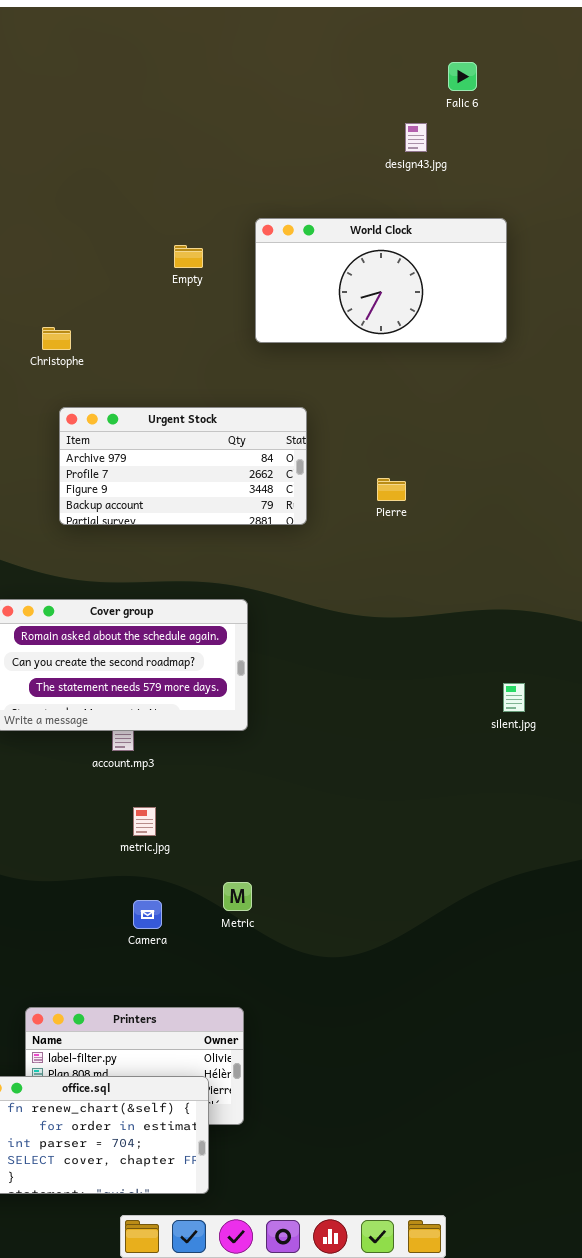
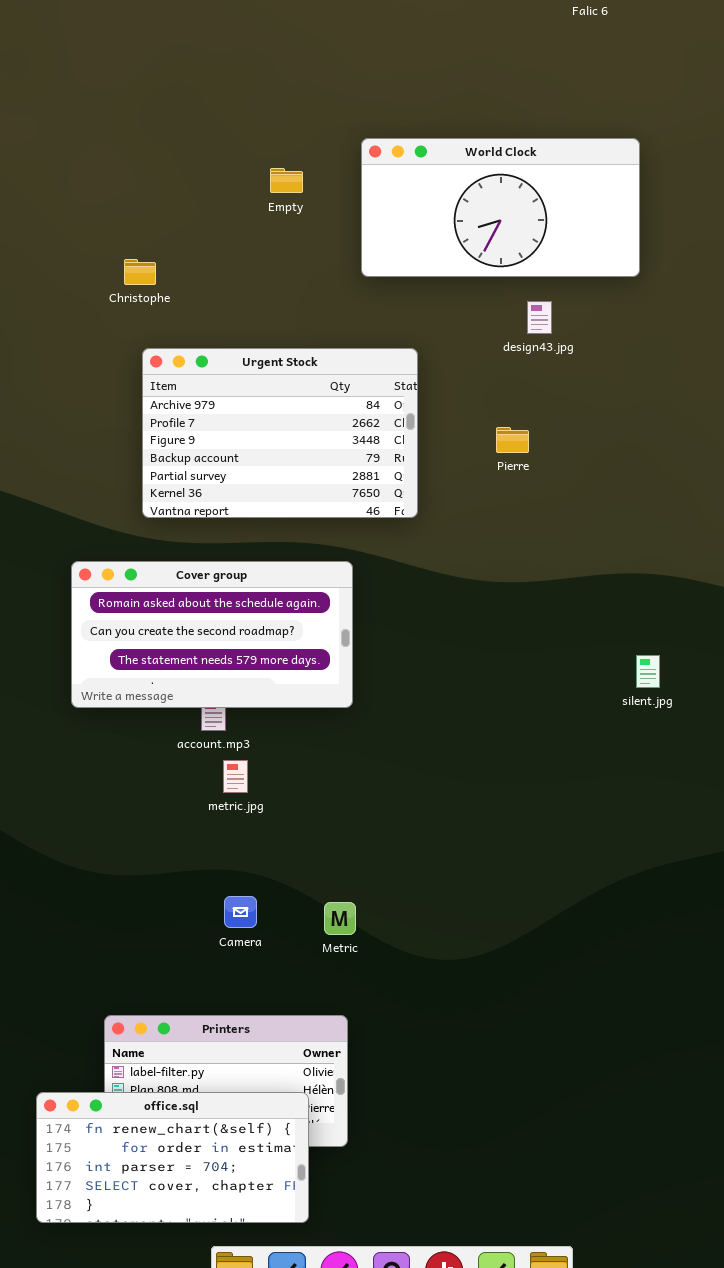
design43.jpg: [405,123,427,152] -> [527,301,552,334], moved
Urgent Stock: [59,407,307,525] -> [142,348,418,518], resized
metric.jpg: [133,807,156,836] -> [223,760,248,793], moved
Metric: [223,882,252,911] -> [324,902,356,935], moved

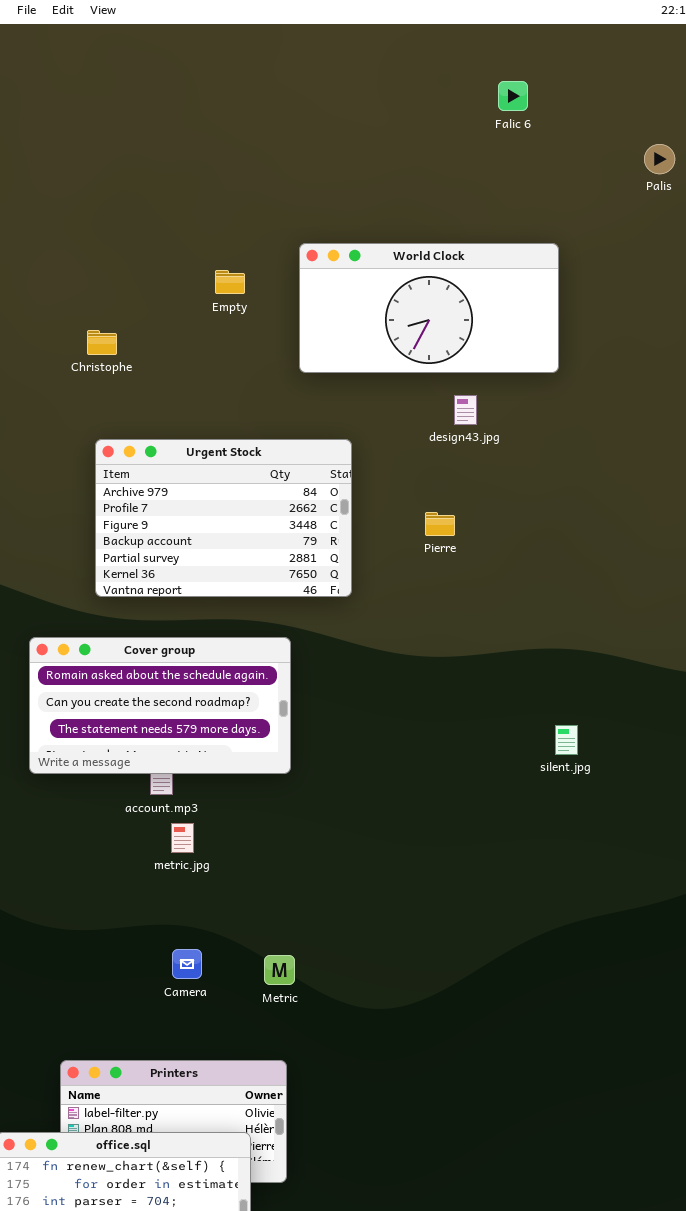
Christophe: [124,259,156,285] -> [87,330,117,355], moved

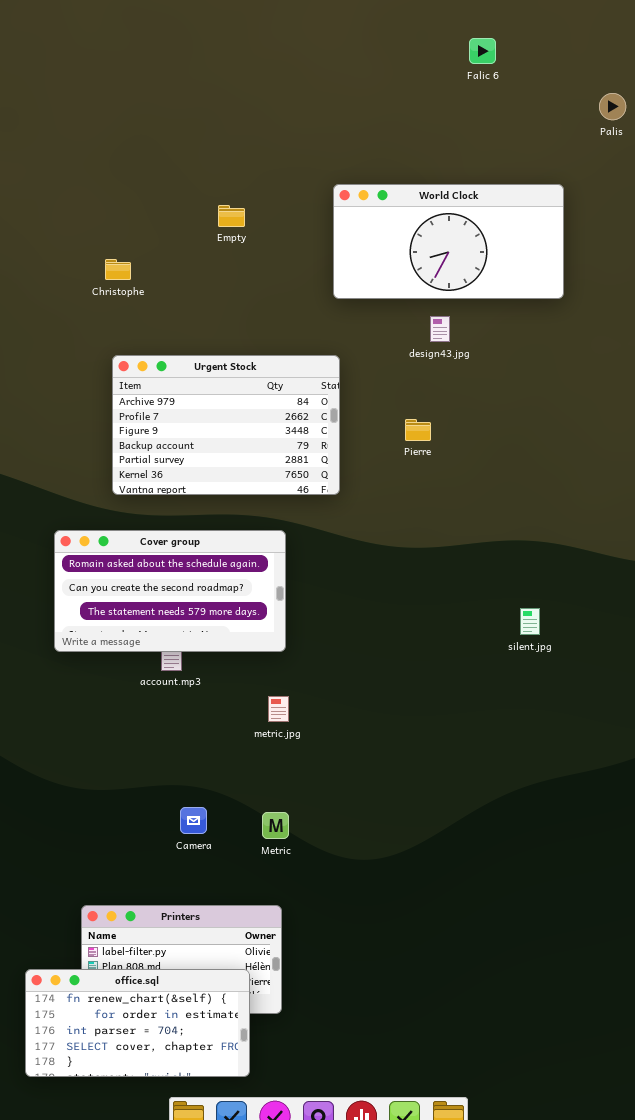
World Clock: [299,243,559,373] -> [333,184,564,299], moved
metric.jpg: [171,823,194,853] -> [268,696,289,722], moved

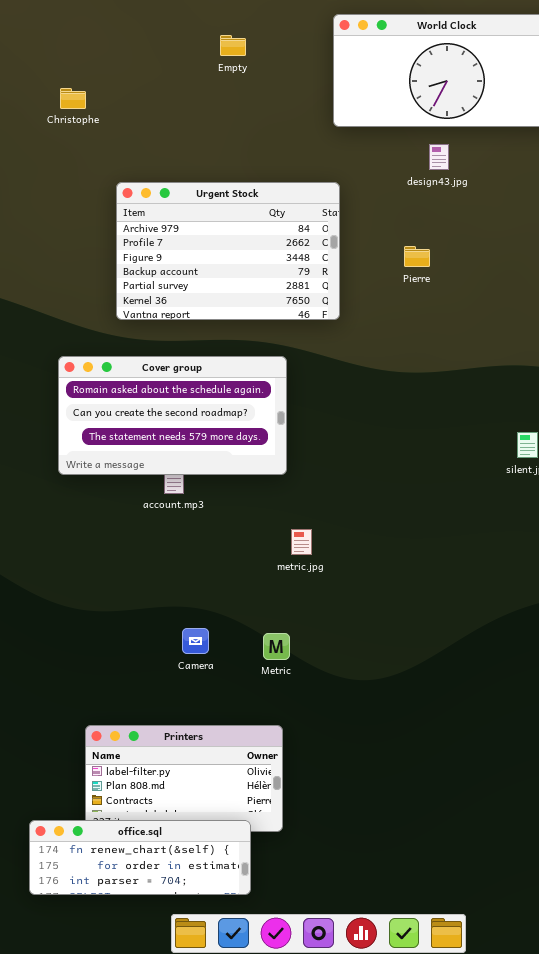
Christophe: [105,259,131,280] -> [60,88,86,109], moved
metric.jpg: [268,696,289,722] -> [291,529,312,555], moved
office.sql: [25,969,250,1077] -> [29,820,251,895], resized

